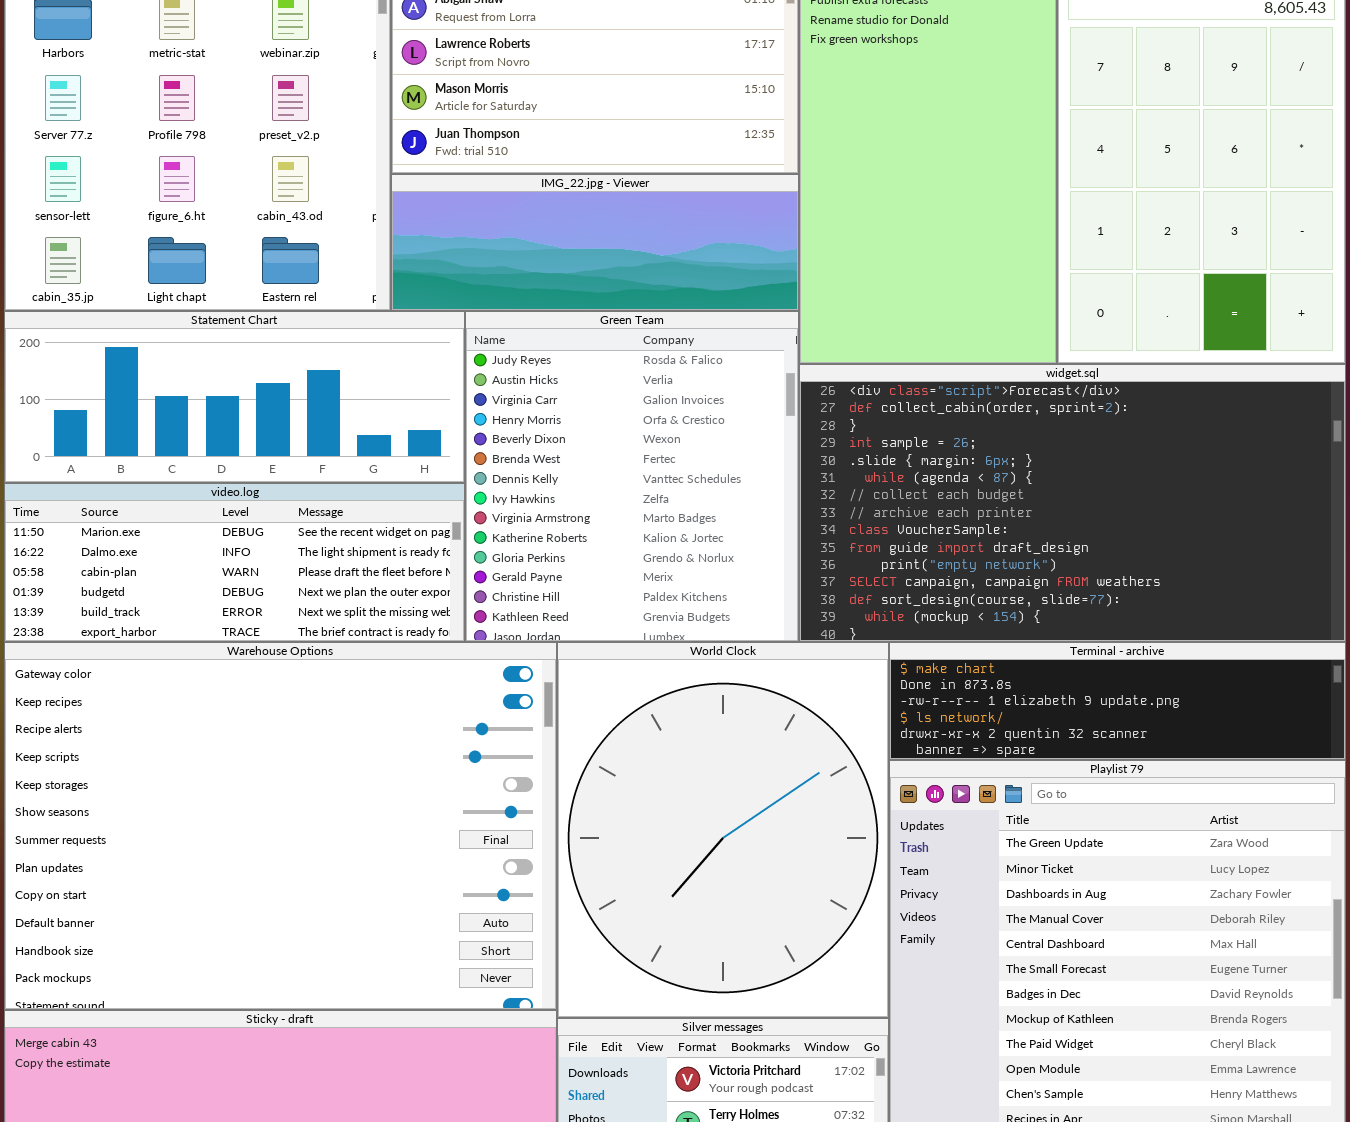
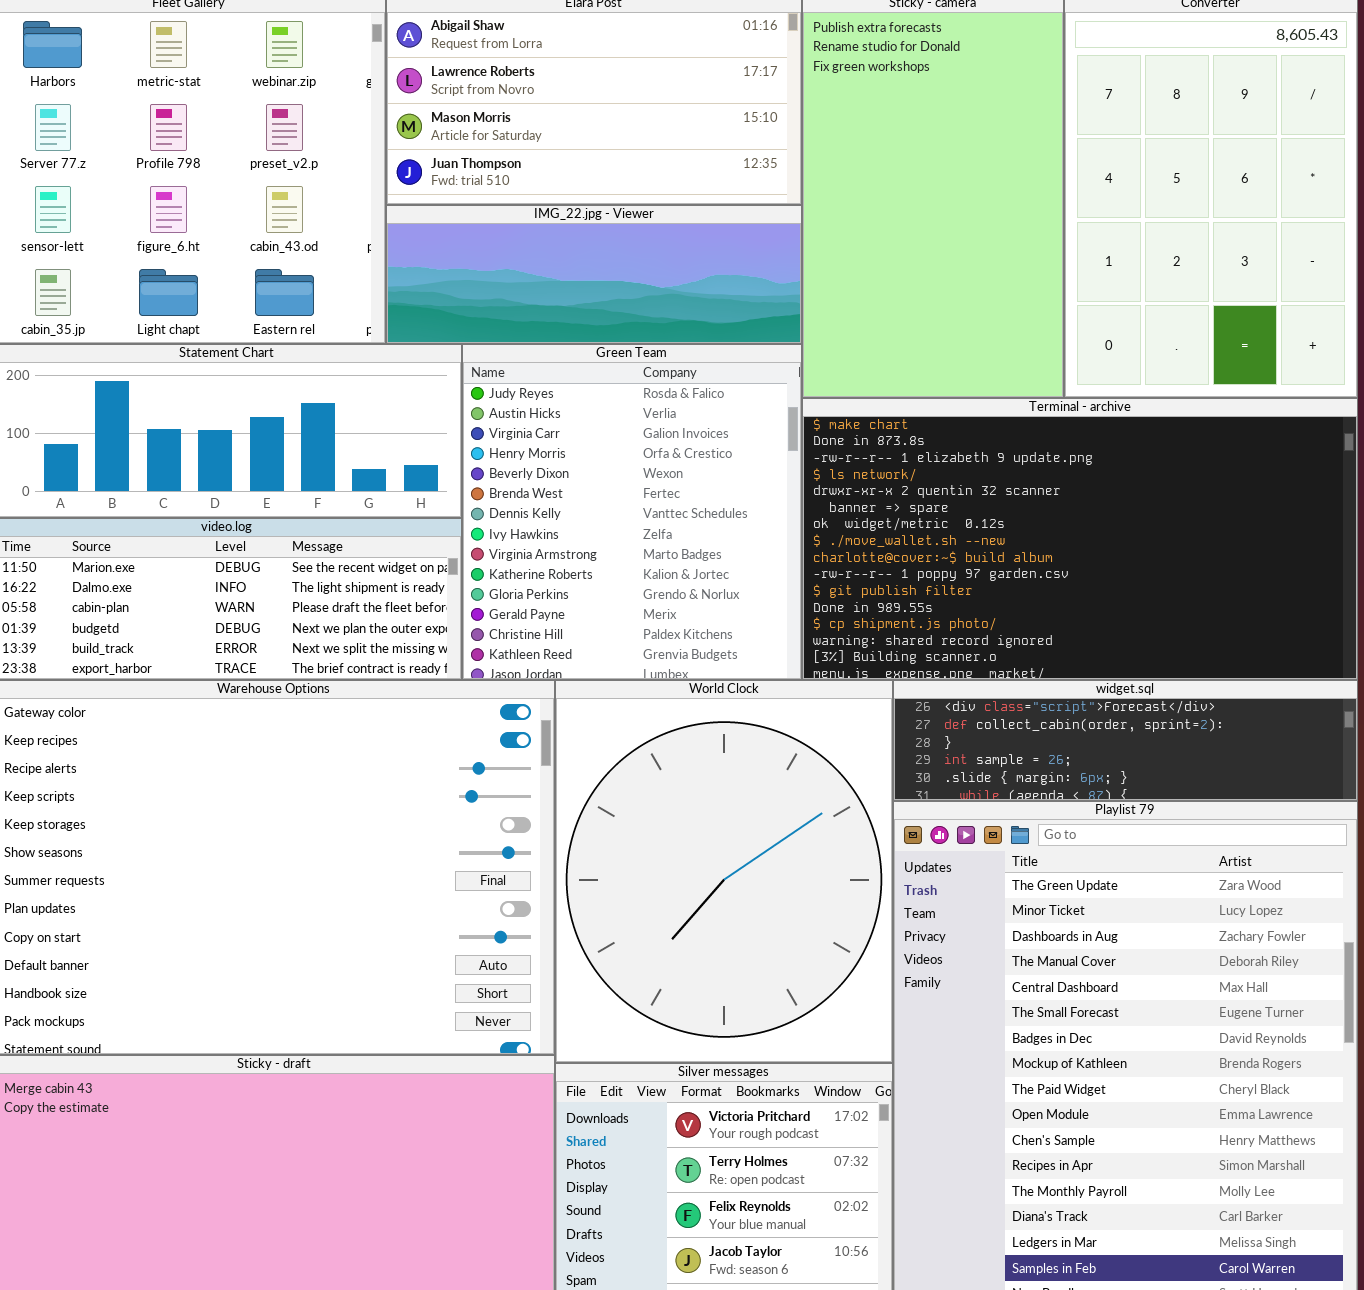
widget.sql: [799,364,1346,642] -> [893,680,1358,801], moved, resized
Terminal - archive: [889,642,1346,760] -> [802,398,1358,680], moved, resized

